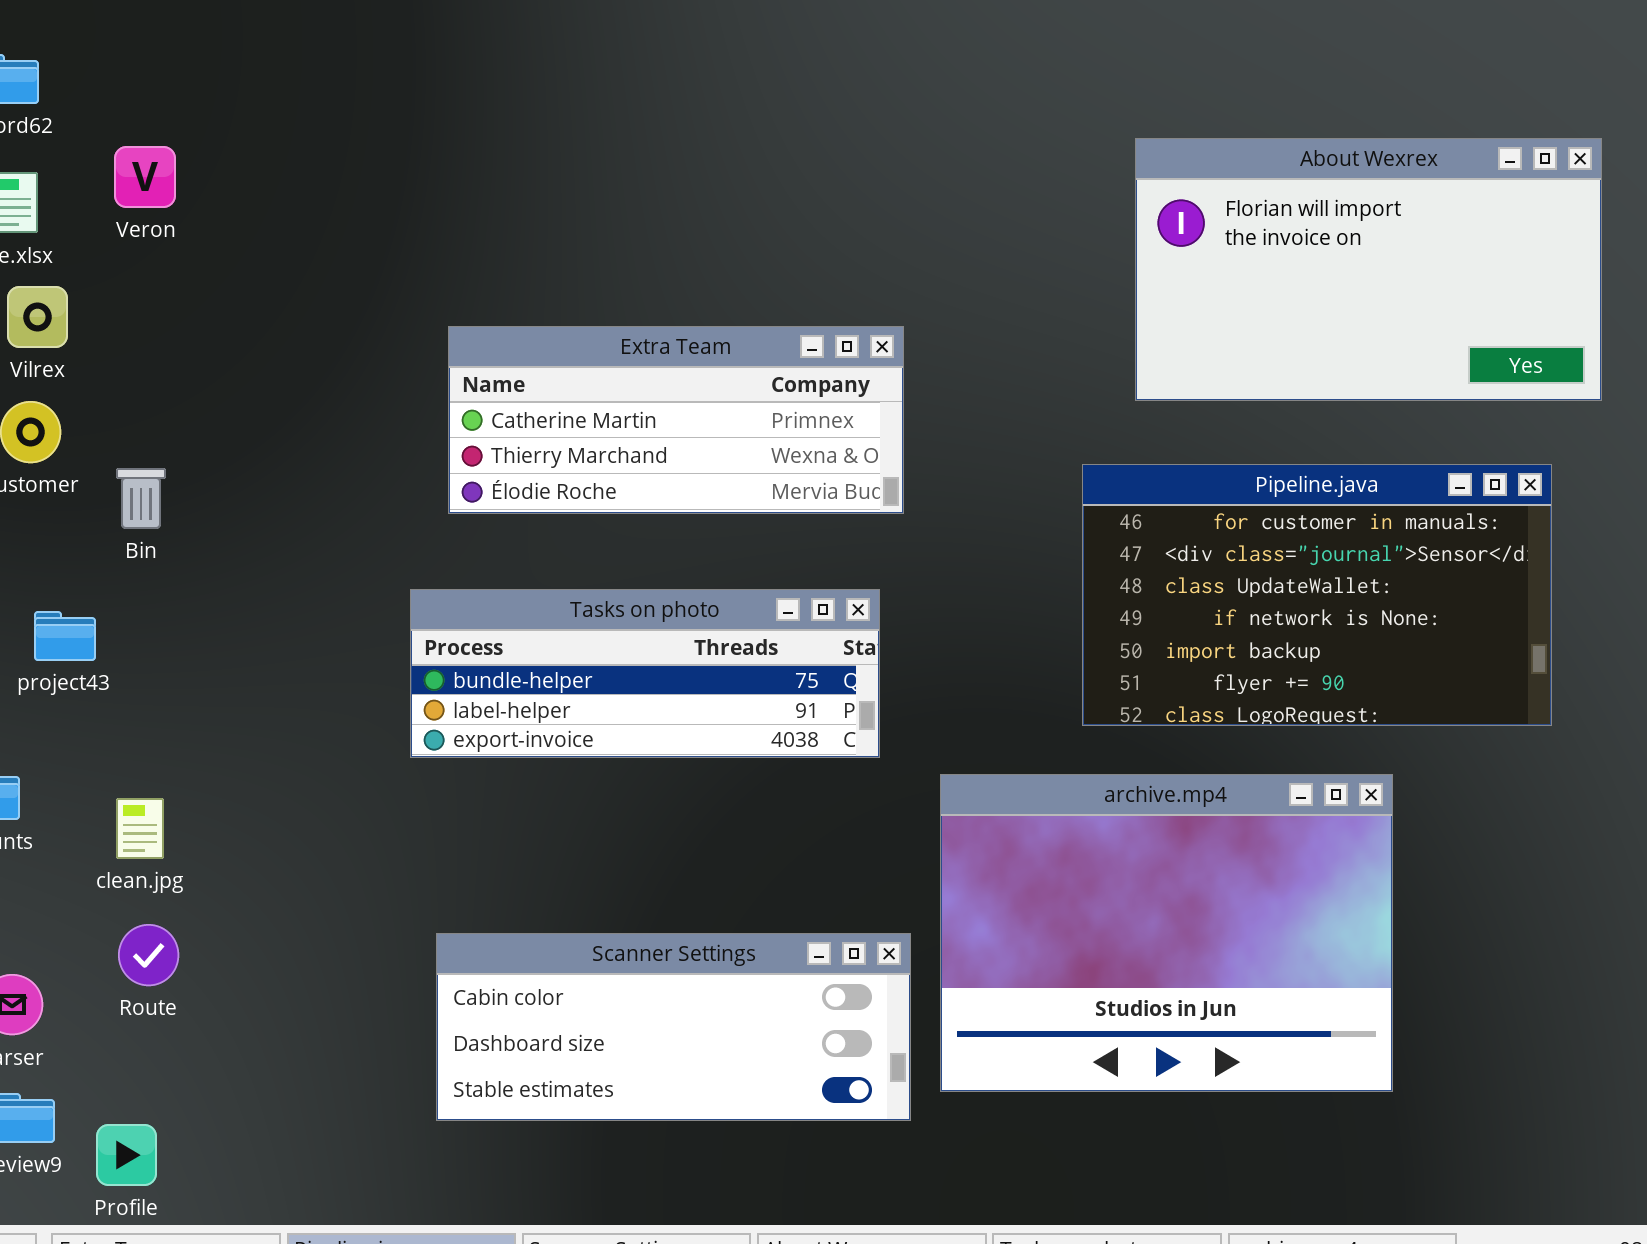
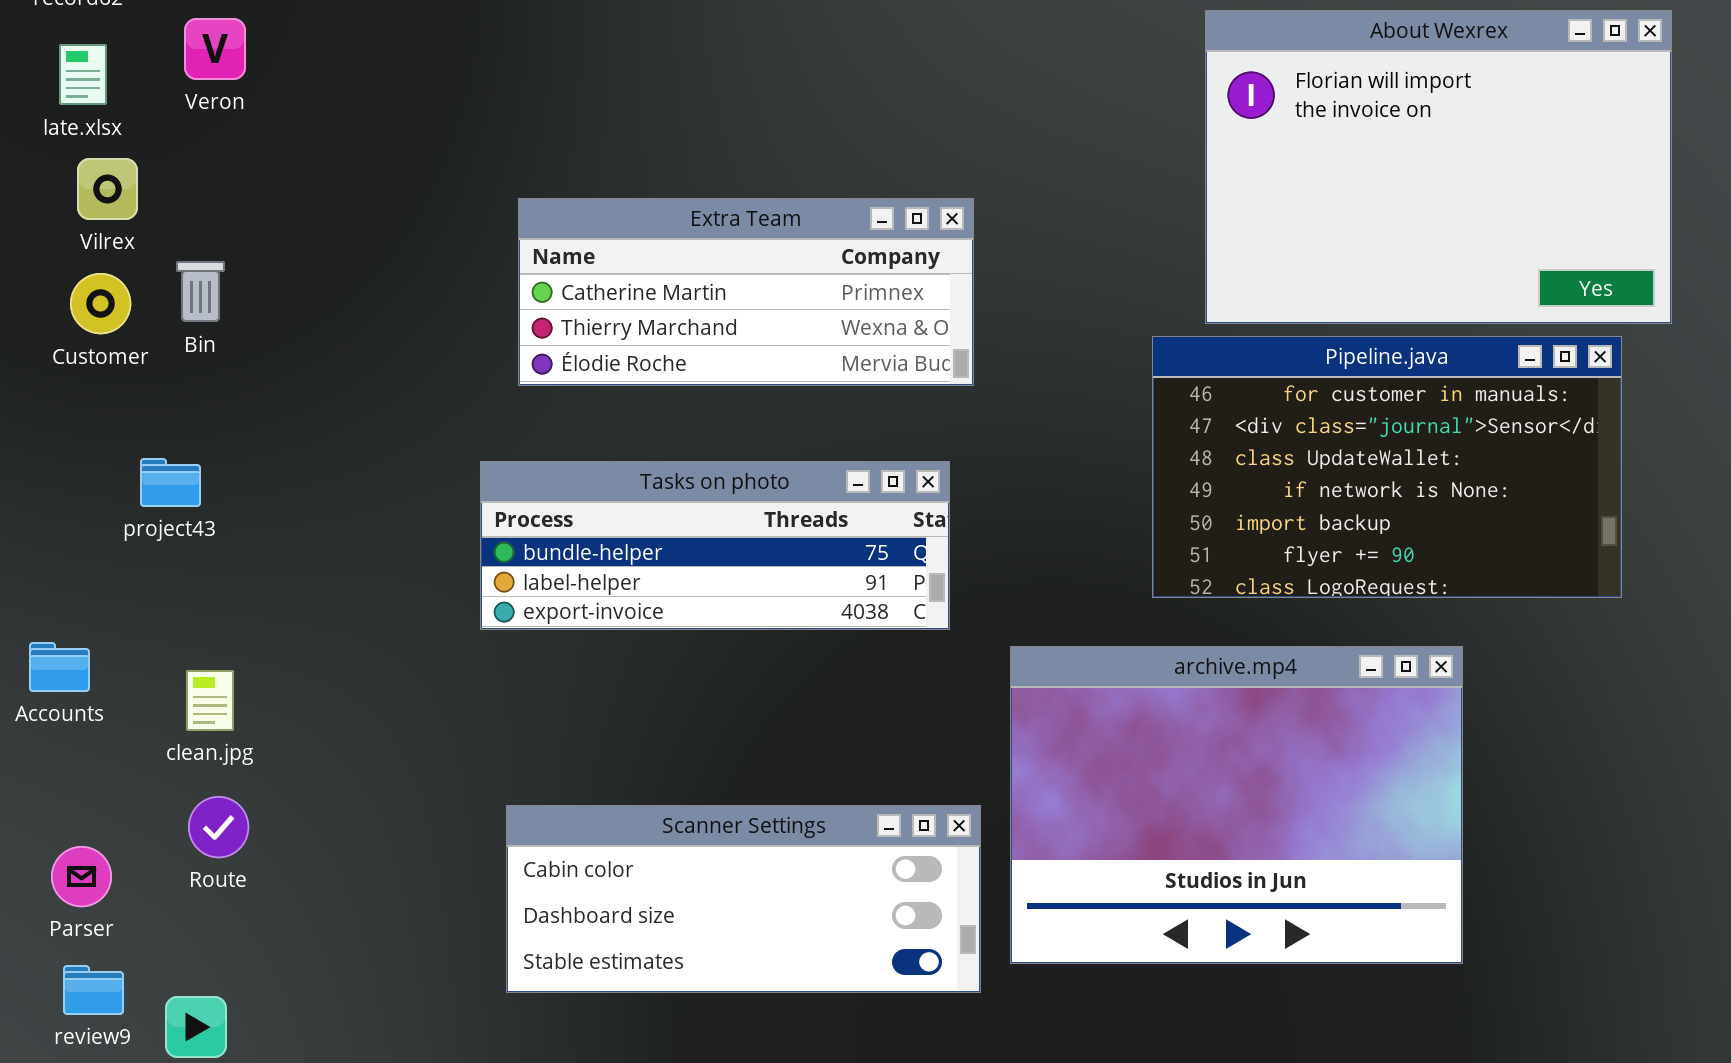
About Wexrex: [1135,138,1602,401] -> [1205,10,1672,324], resized
Bin: [116,468,166,529] -> [176,261,225,322], moved
project43: [34,611,96,661] -> [140,458,201,507], moved

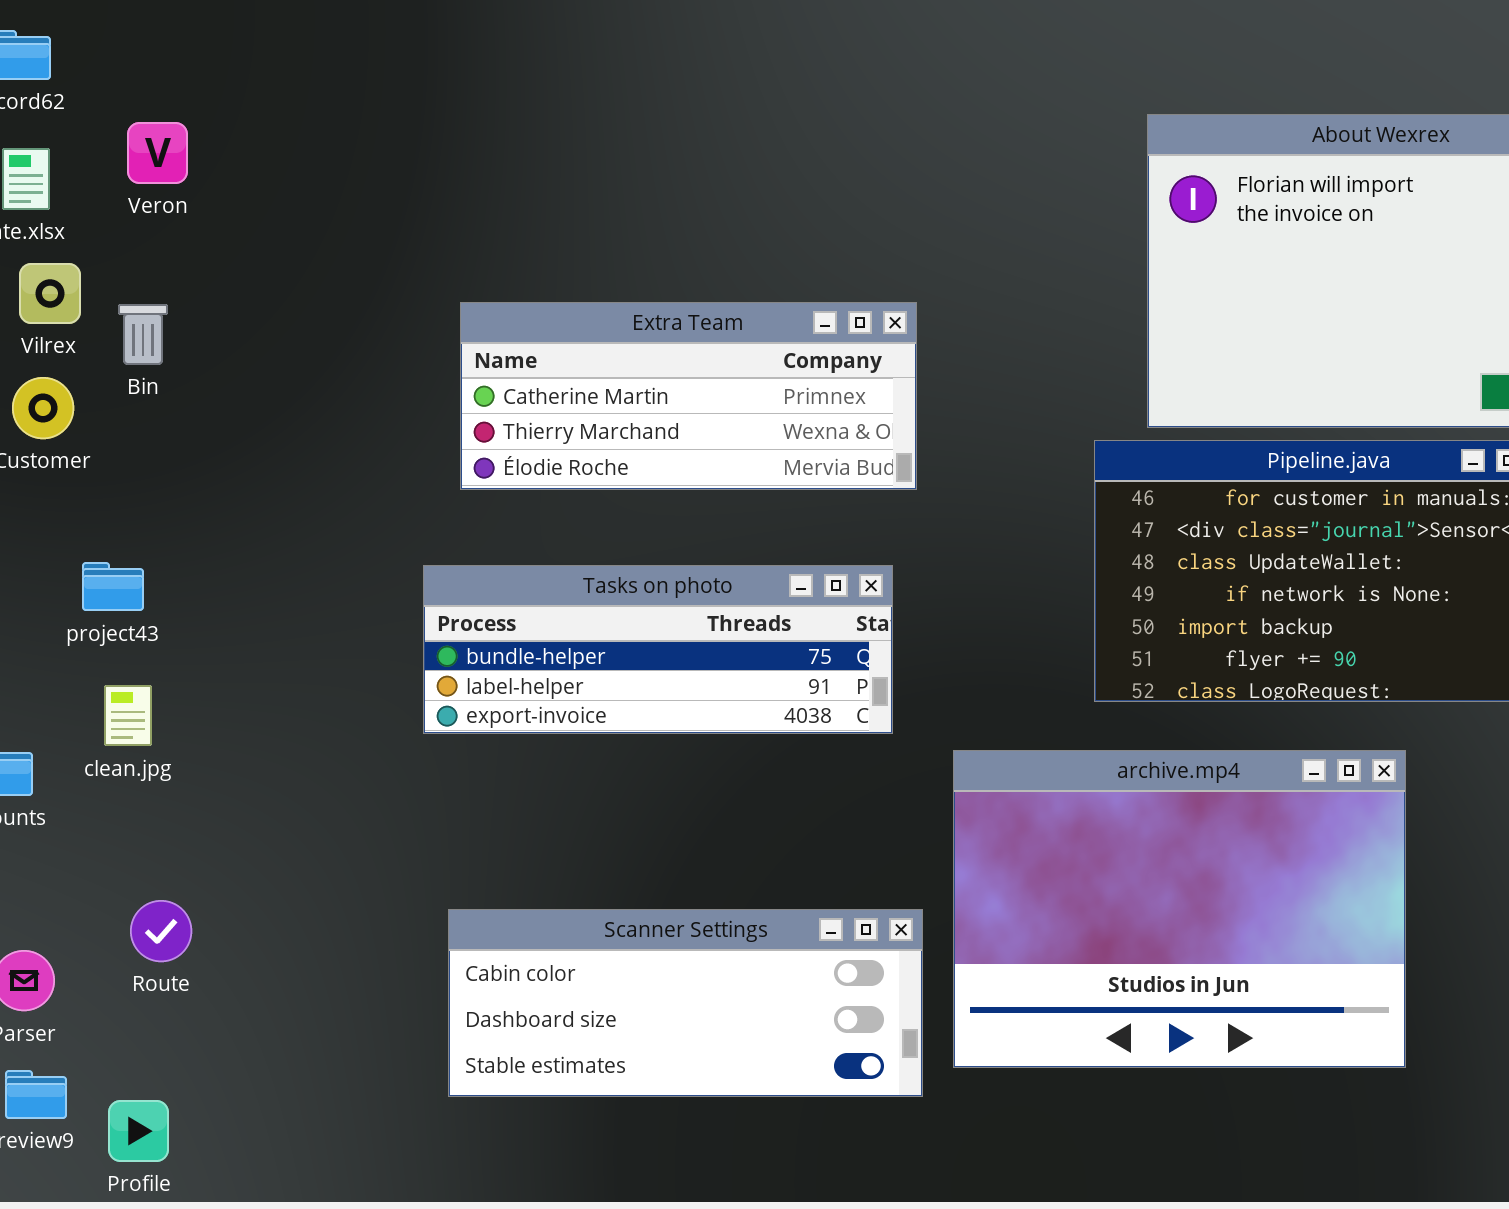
Bin: [176,261,225,322] -> [118,304,168,365], moved
clean.jpg: [186,670,234,731] -> [104,685,152,746], moved

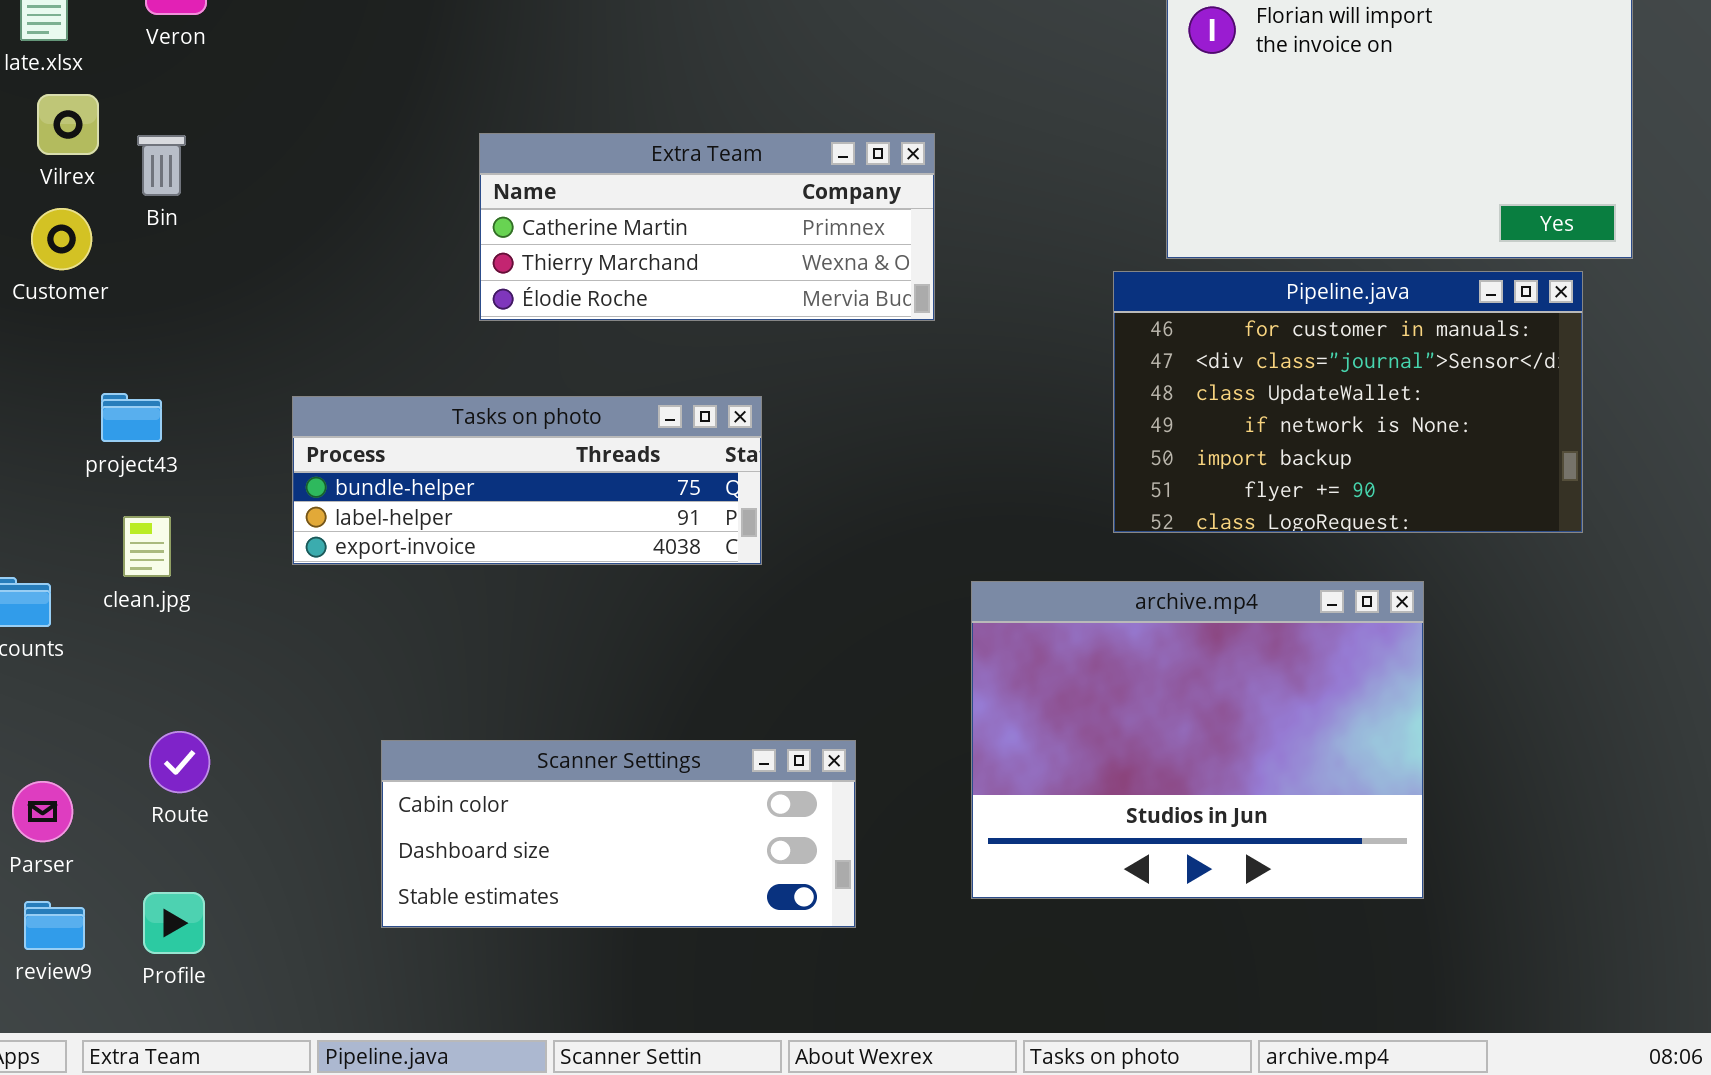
Tasks on photo: [423,565,893,734] -> [292,396,762,565], moved
Scanner Settings: [448,909,923,1097] -> [381,740,856,928], moved
Profile: [108,1100,169,1162] -> [143,892,205,954], moved

